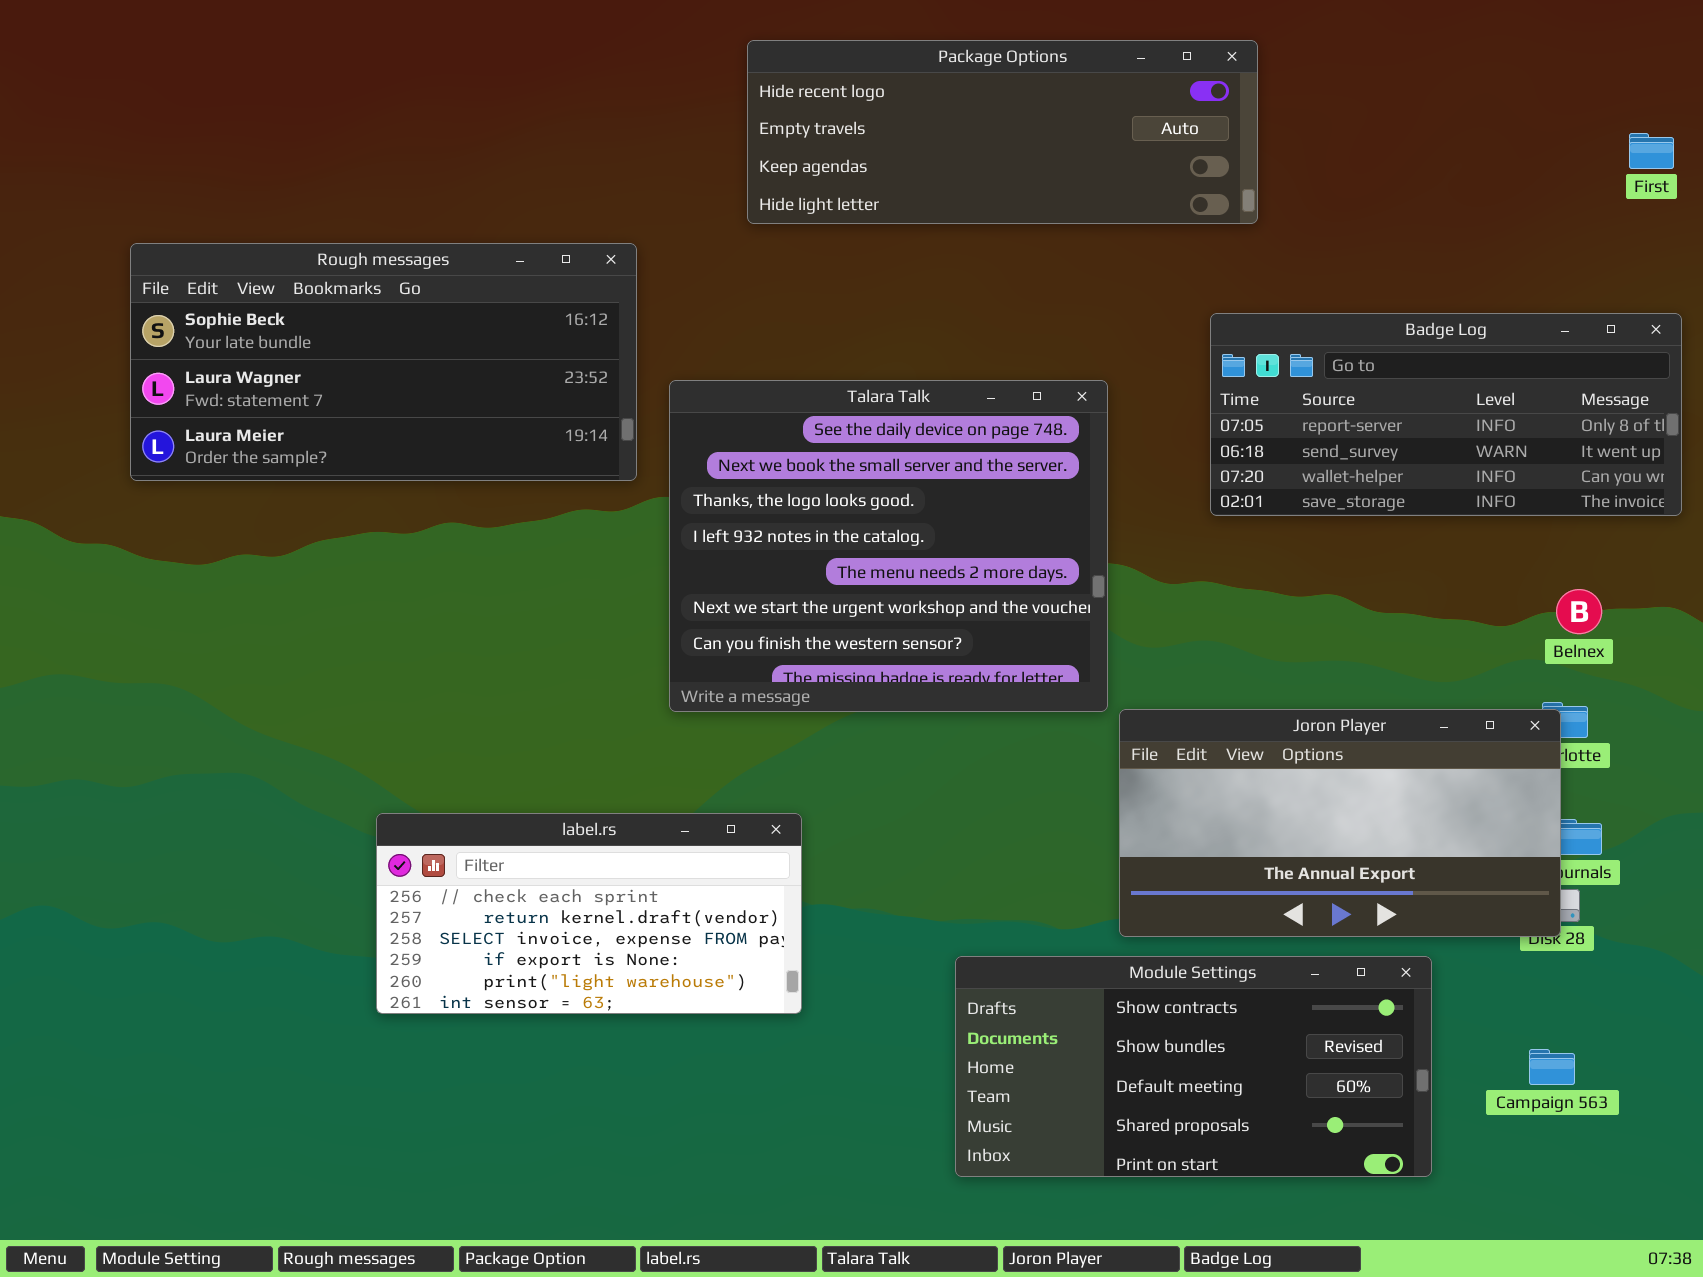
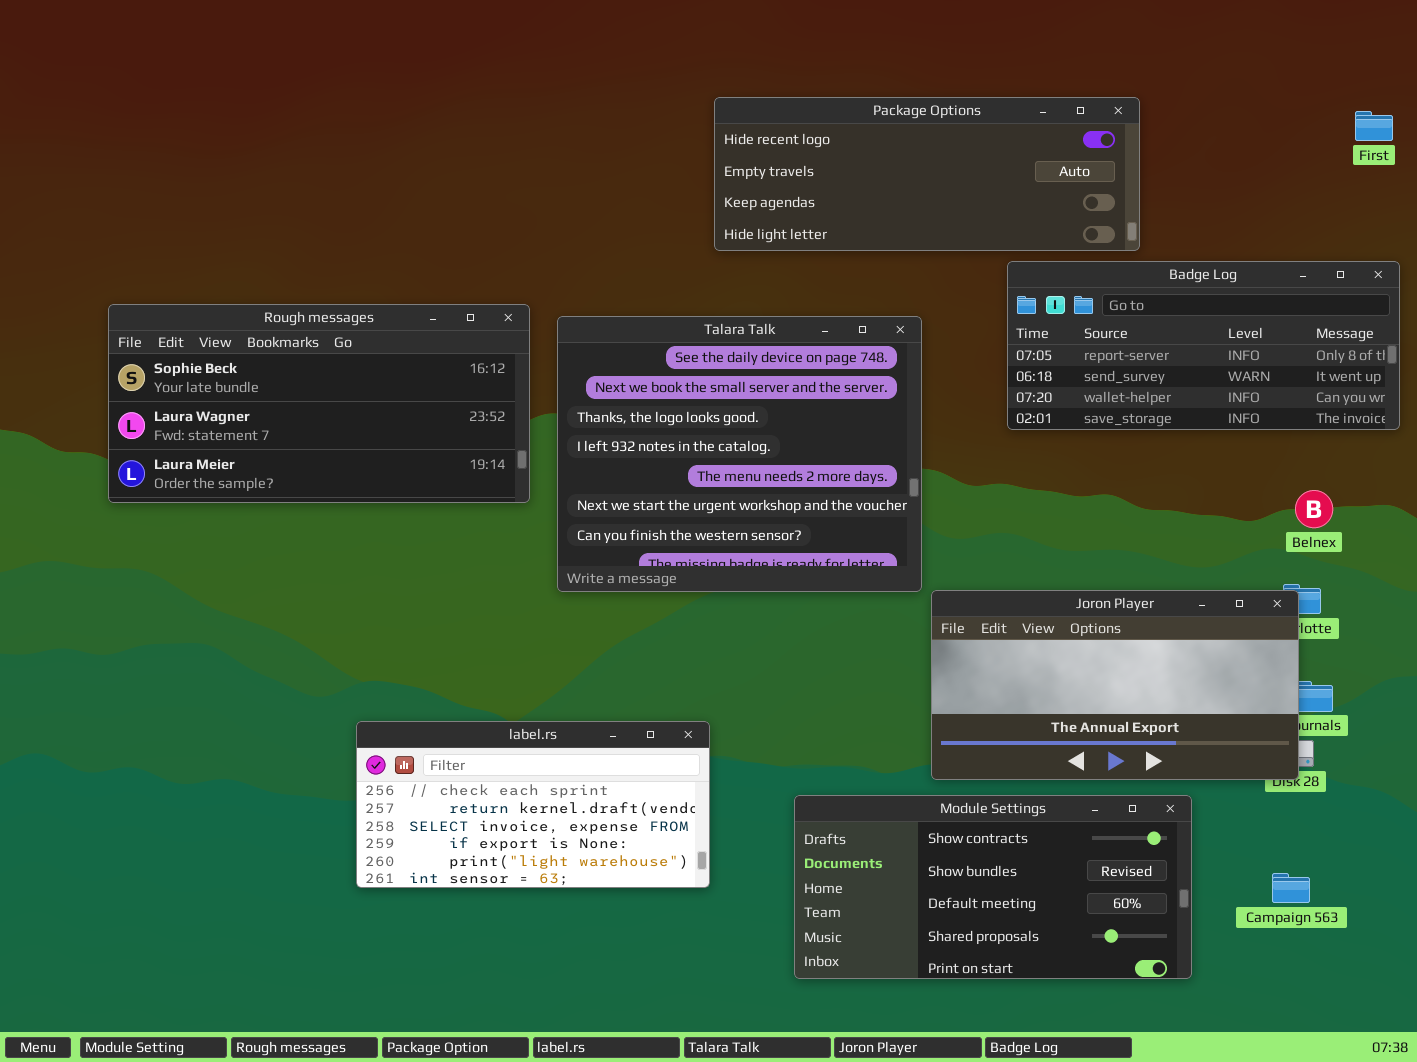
Package Options: [747,40,1258,224] -> [714,97,1140,251], moved
Rough messages: [130,243,637,481] -> [108,304,530,503], moved
label.rs: [376,813,802,1014] -> [356,721,710,888], moved

